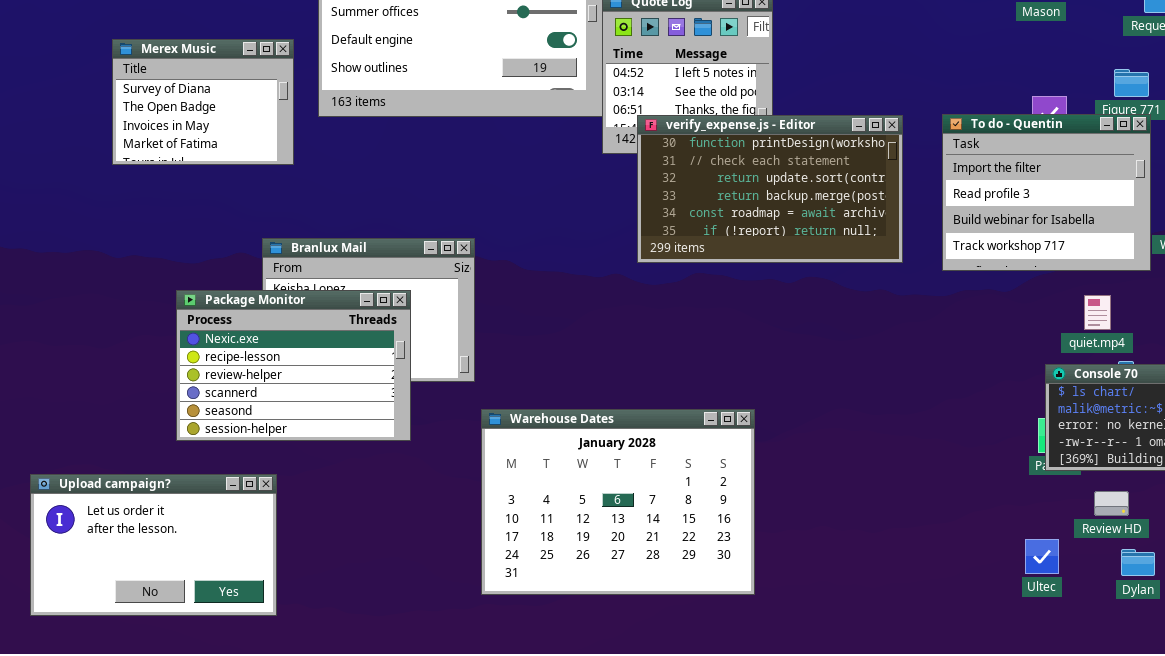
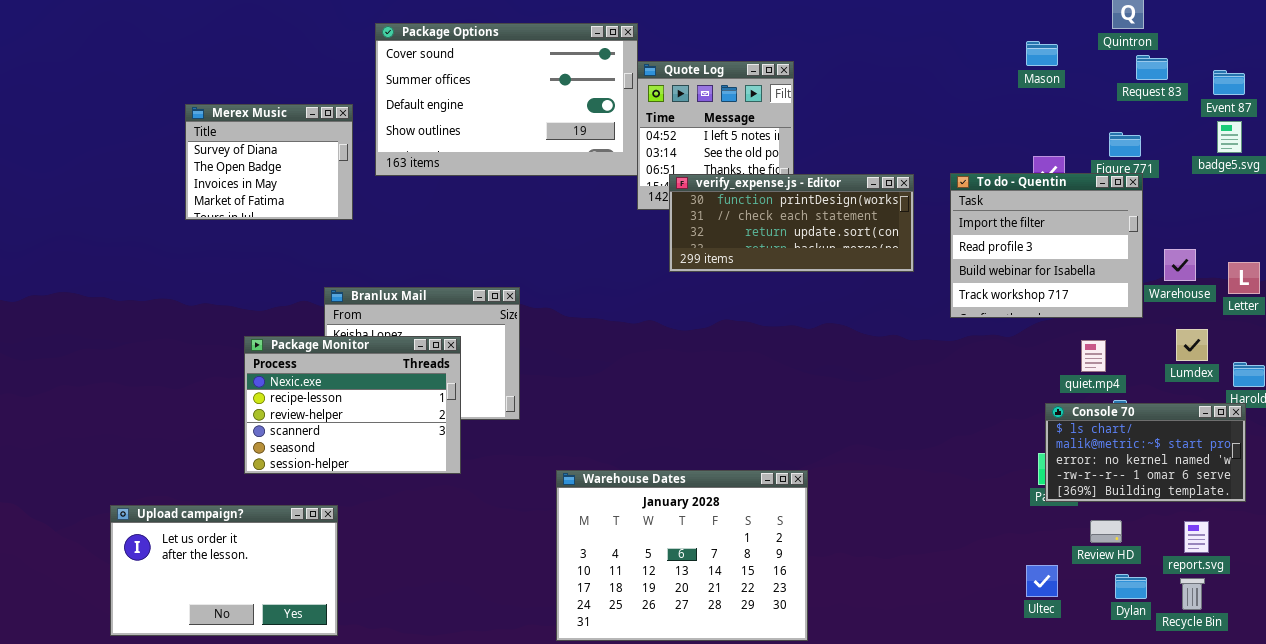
verify_expense.js - Editor: [637,115,903,263] -> [669,174,914,272], resized
Warehouse Dates: [481,409,755,595] -> [556,470,808,641], moved

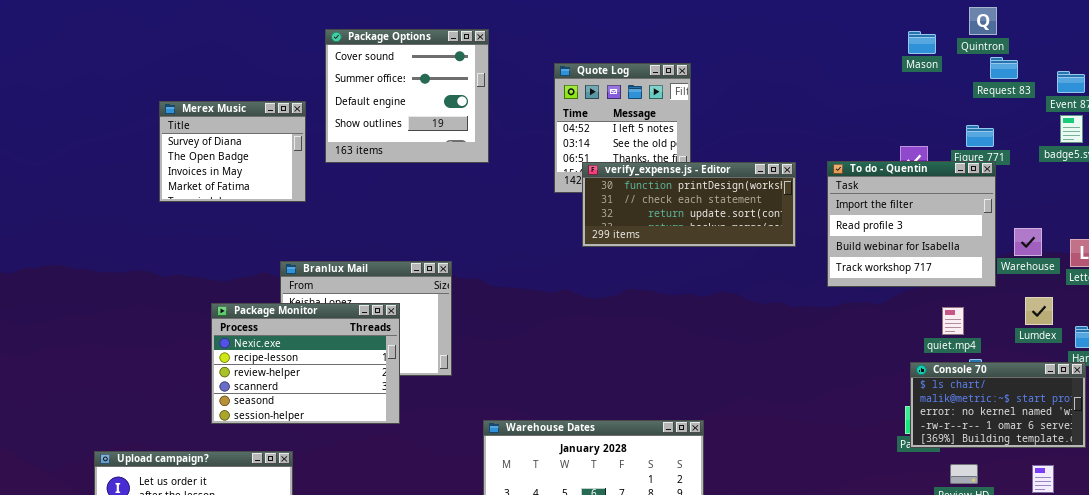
Package Options: [375,23,638,176] -> [325,29,489,163], resized
Mason: [1026,41,1058,66] -> [908,31,936,54], moved

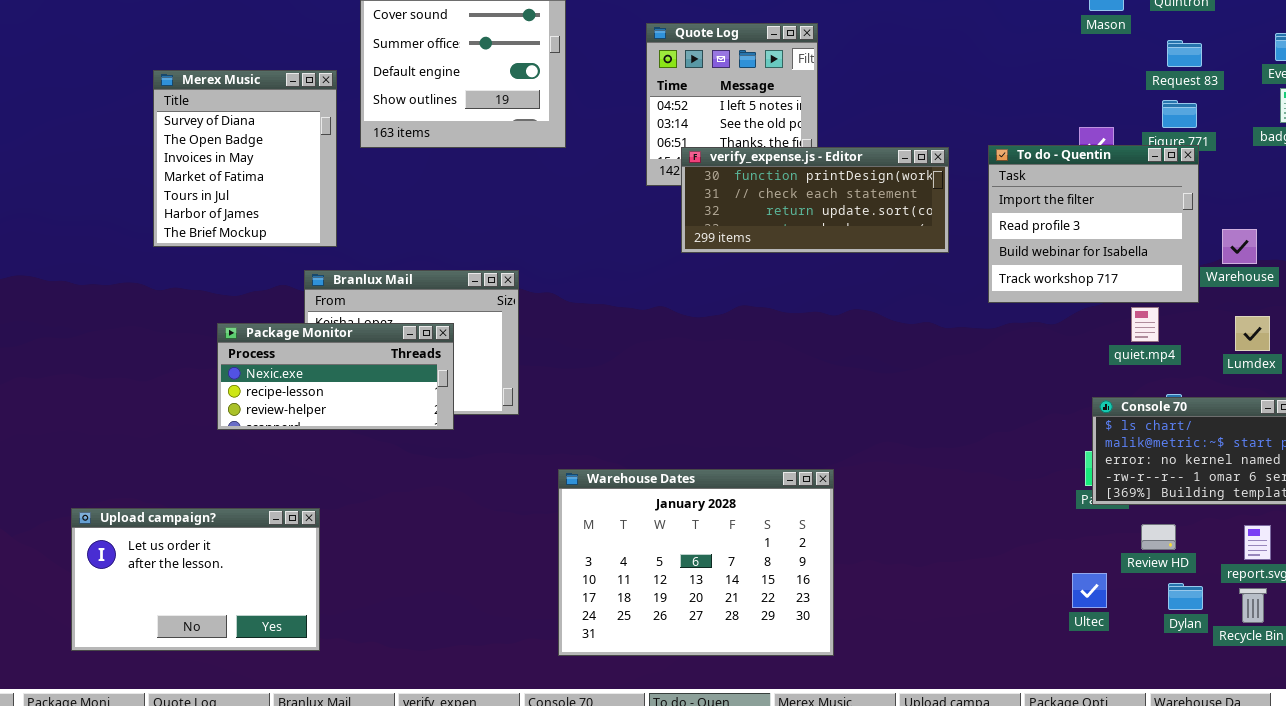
Request 83: [990,57,1018,79] -> [1167,40,1202,67], moved
Merex Music: [159,101,306,202] -> [153,70,337,247], resized
Package Monitor: [211,303,400,424] -> [217,323,454,430], resized
quiet.mp4: [942,307,964,335] -> [1131,307,1159,342], moved

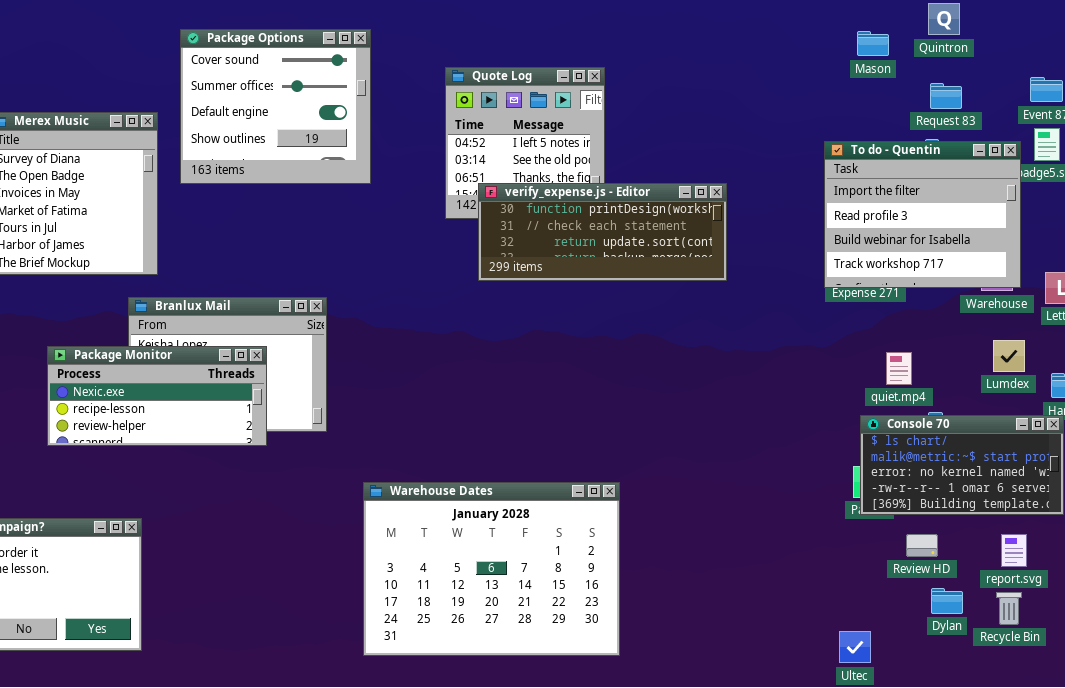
To do - Quentin: [988,145,1199,303] -> [824,141,1021,288], moved
quiet.mp4: [1131,307,1159,342] -> [886,352,912,385], moved
Ultec: [1072,573,1107,608] -> [839,631,871,663], moved

